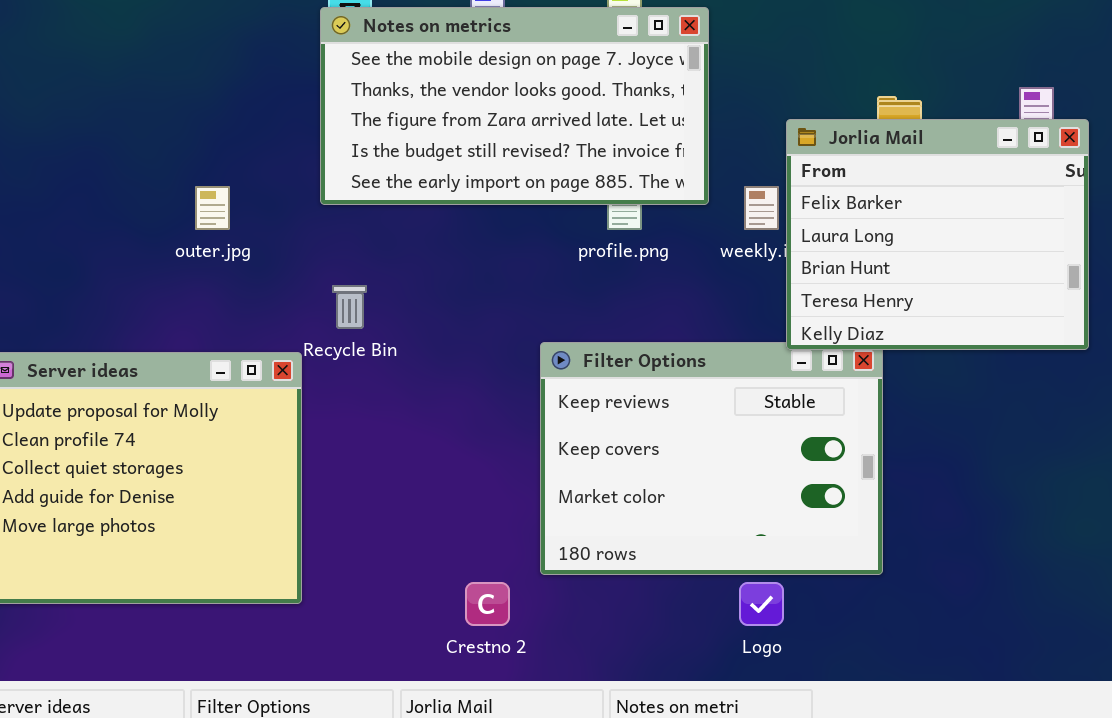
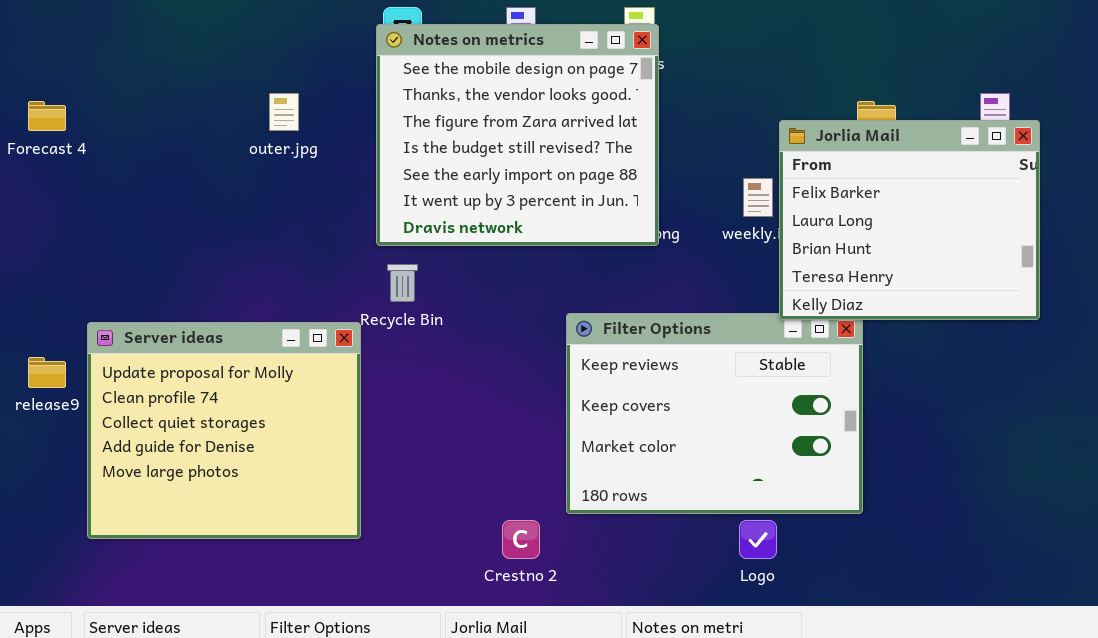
Notes on metrics: [320,7,709,205] -> [376,24,659,246], resized
outer.jpg: [195,186,230,230] -> [269,93,299,131], moved

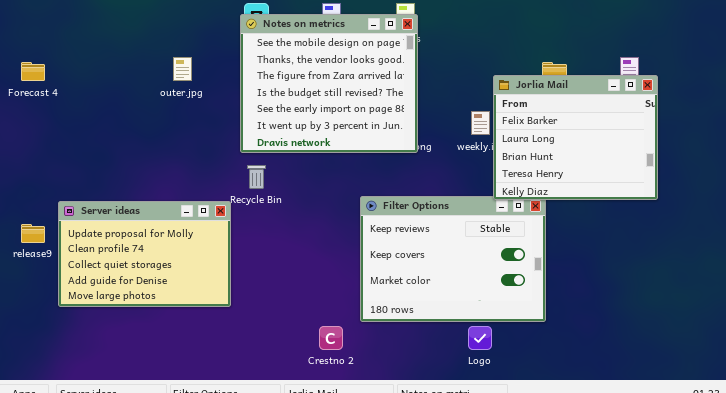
Server ideas: [87,322,361,539] -> [58,201,231,307], resized

